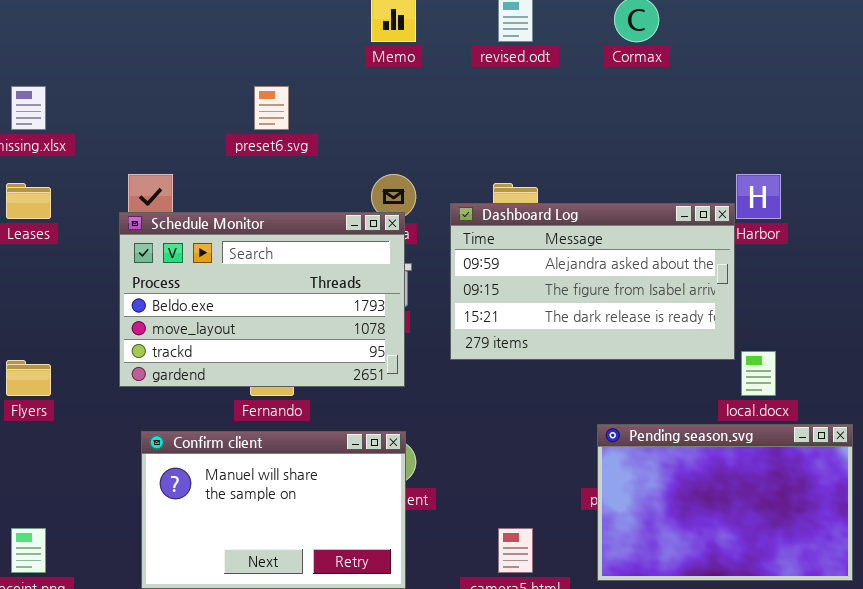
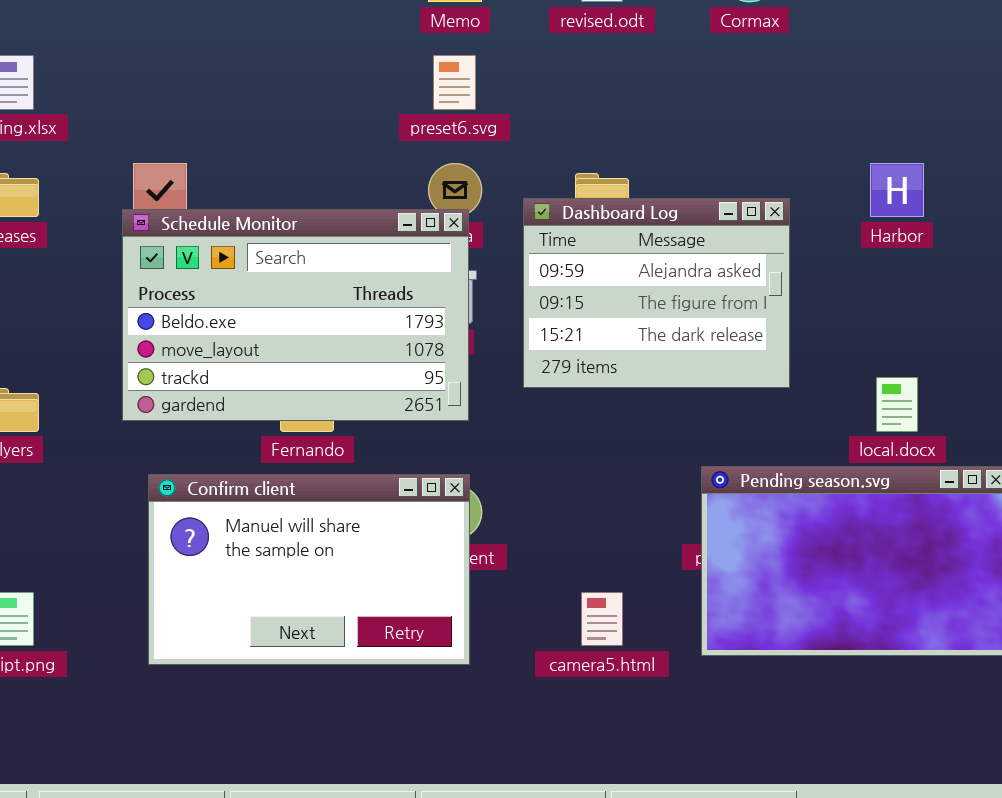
preset6.svg: [254,86,289,130] -> [433,55,476,110], moved
Dashboard Log: [450,203,735,360] -> [523,198,790,388], resized

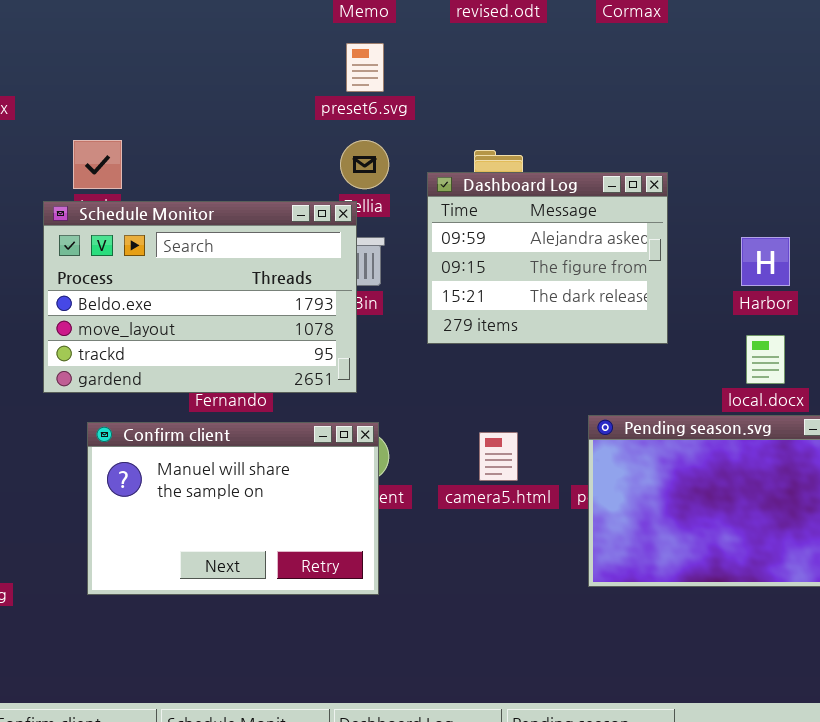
Harbor: [870,163,924,217] -> [741,237,790,286], moved
Schedule Monitor: [122,209,469,421] -> [43,201,357,393], moved
camera5.html: [581,592,623,646] -> [479,432,518,481], moved

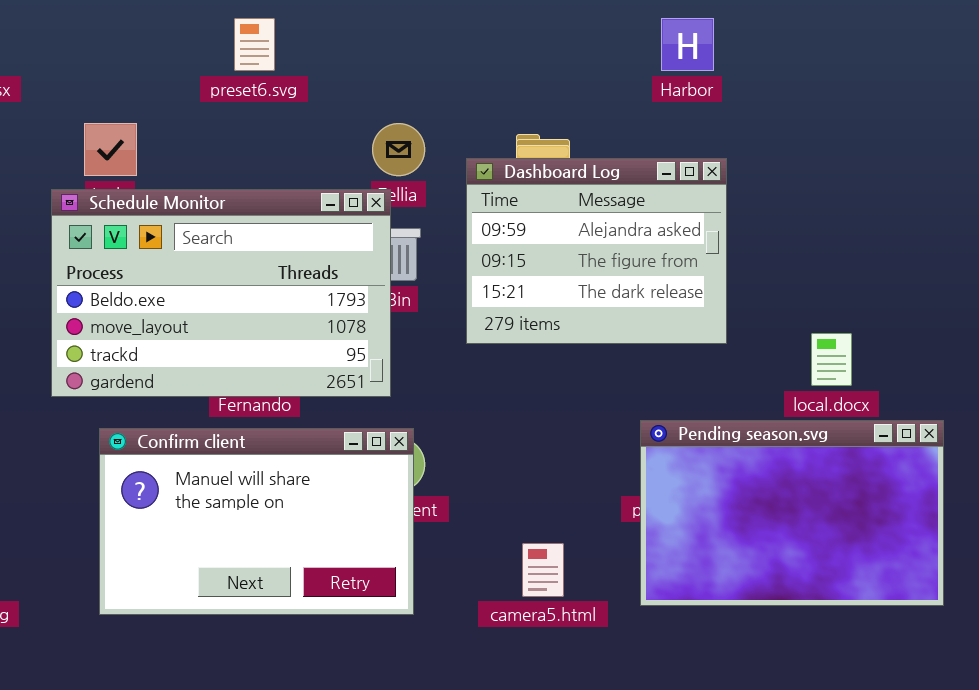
preset6.svg: [346,43,384,92] -> [234,18,275,71], moved
Harbor: [741,237,790,286] -> [661,18,714,71], moved
camera5.html: [479,432,518,481] -> [522,543,564,597], moved

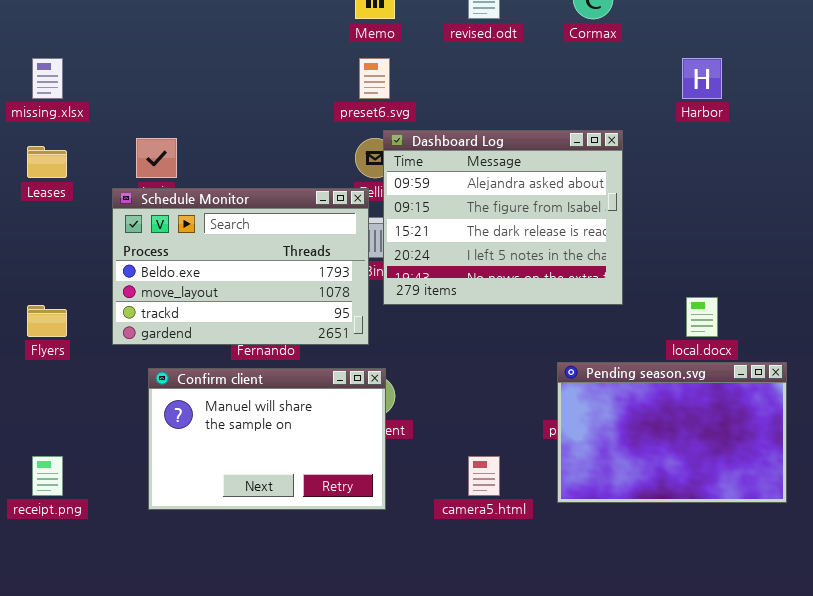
preset6.svg: [234,18,275,71] -> [359,58,390,99], moved
Harbor: [661,18,714,71] -> [682,58,722,99], moved
Dashboard Log: [466,158,727,344] -> [383,130,623,305], resized

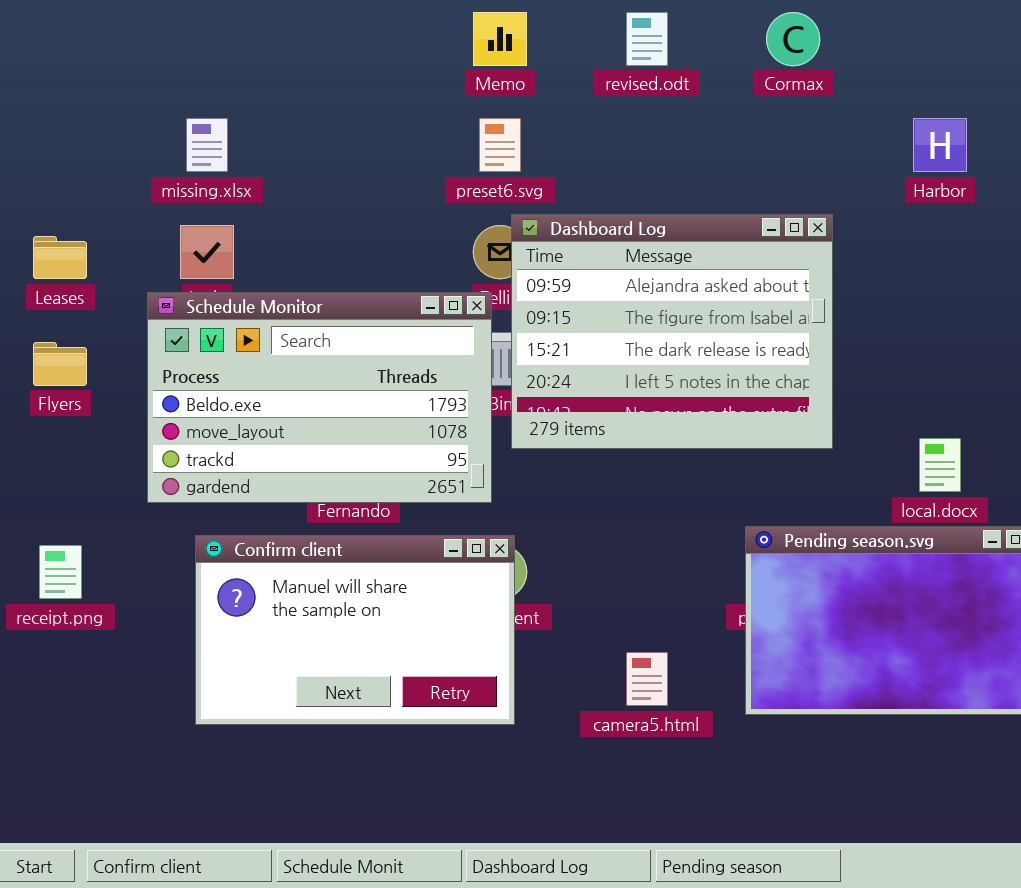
missing.xlsx: [32,58,63,99] -> [186,118,228,172], moved
Flyers: [27,305,67,337] -> [33,342,87,386], moved
receipt.png: [32,456,63,496] -> [39,545,82,599], moved

